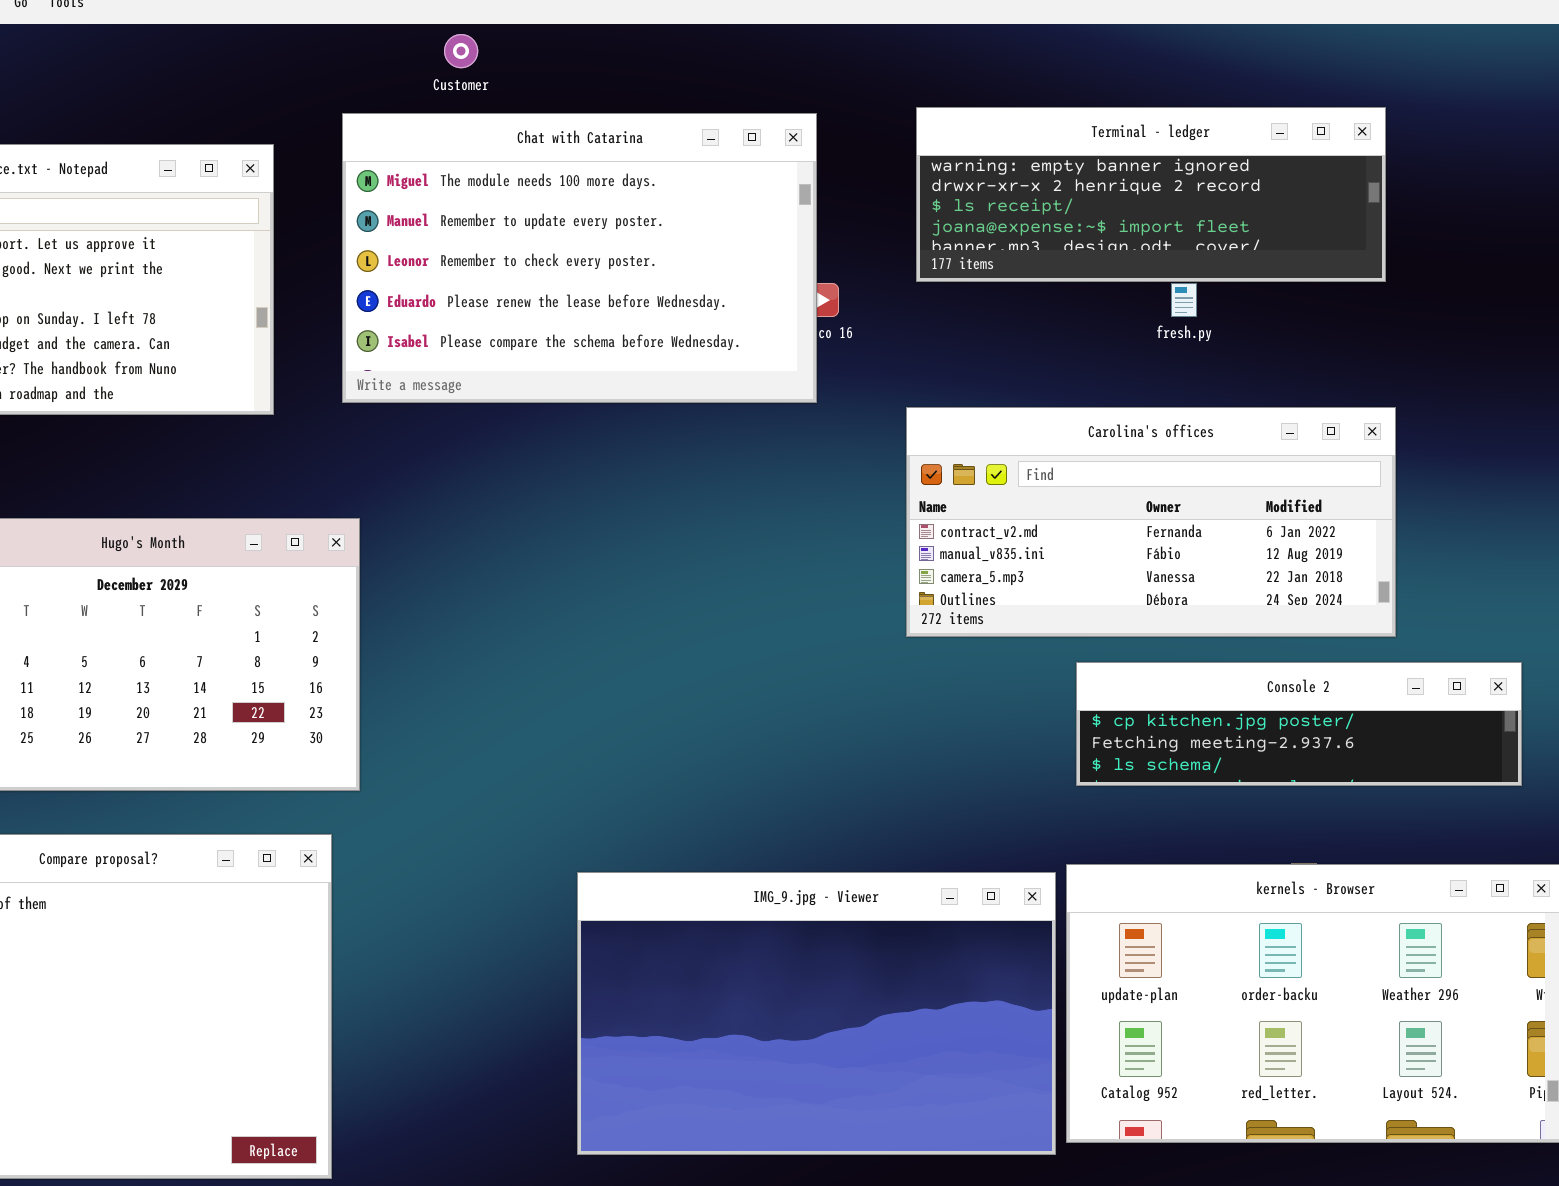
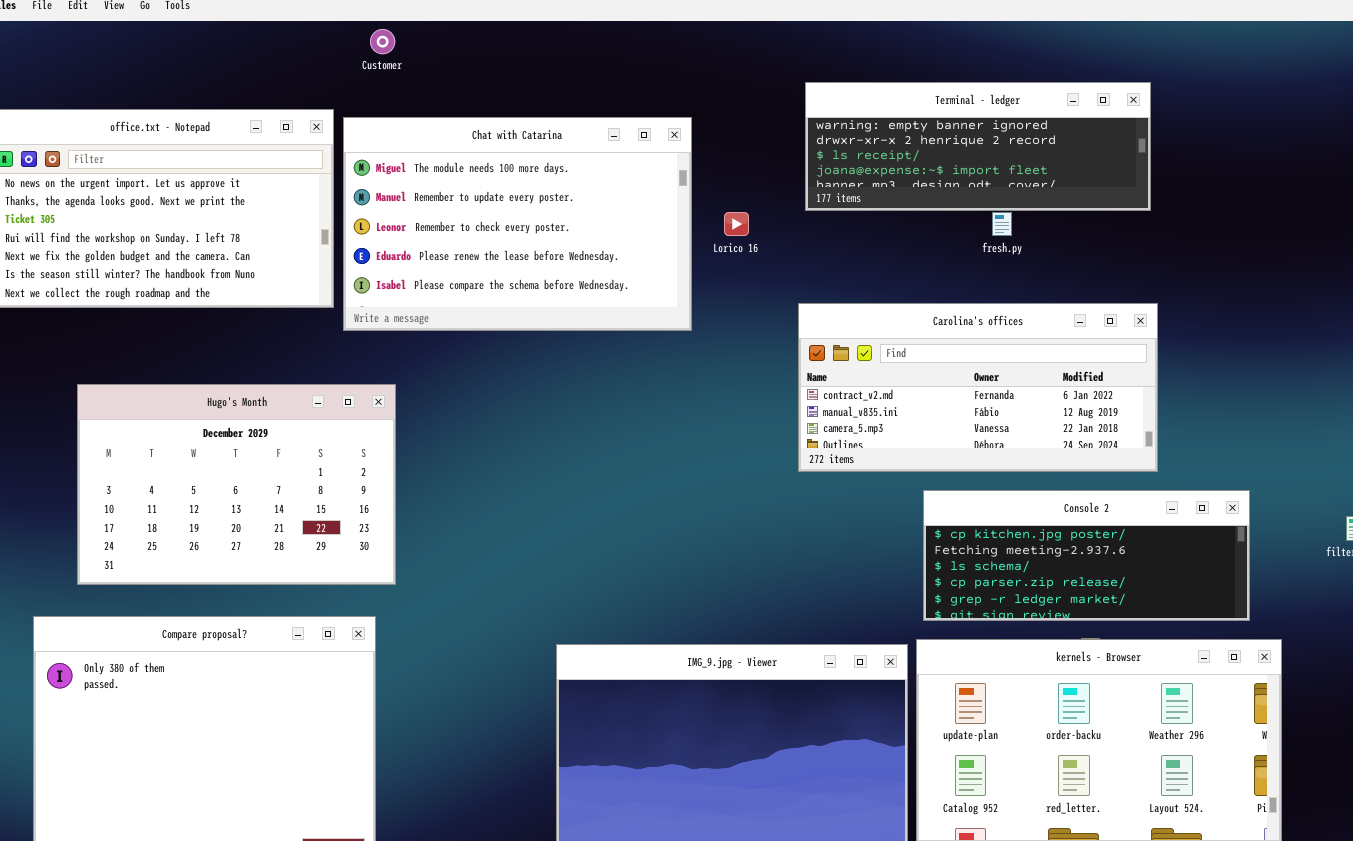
Customer: [444,34,478,68] -> [370,29,395,54], moved
Chat with Catarina: [342,113,817,403] -> [343,117,692,331], moved
Console 2: [1076,662,1522,786] -> [923,490,1250,621], resized

